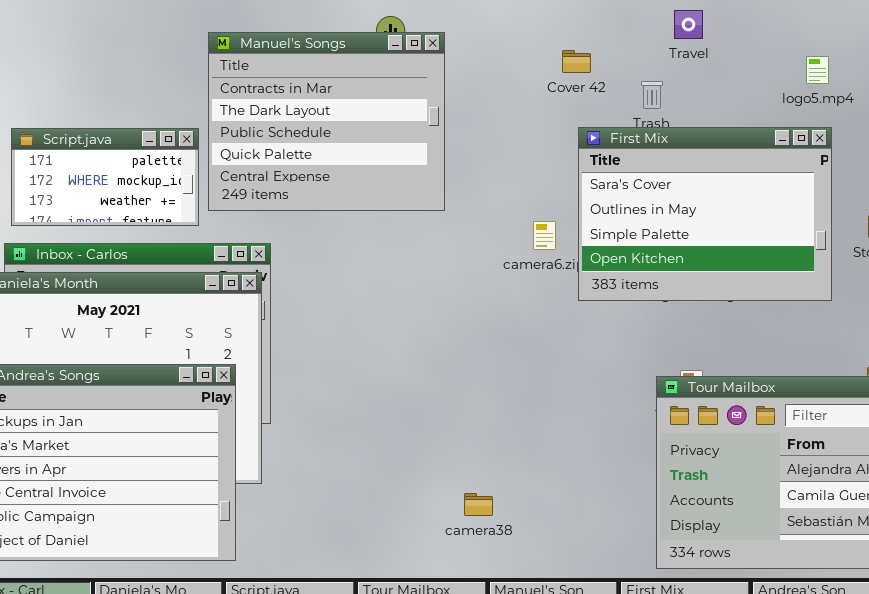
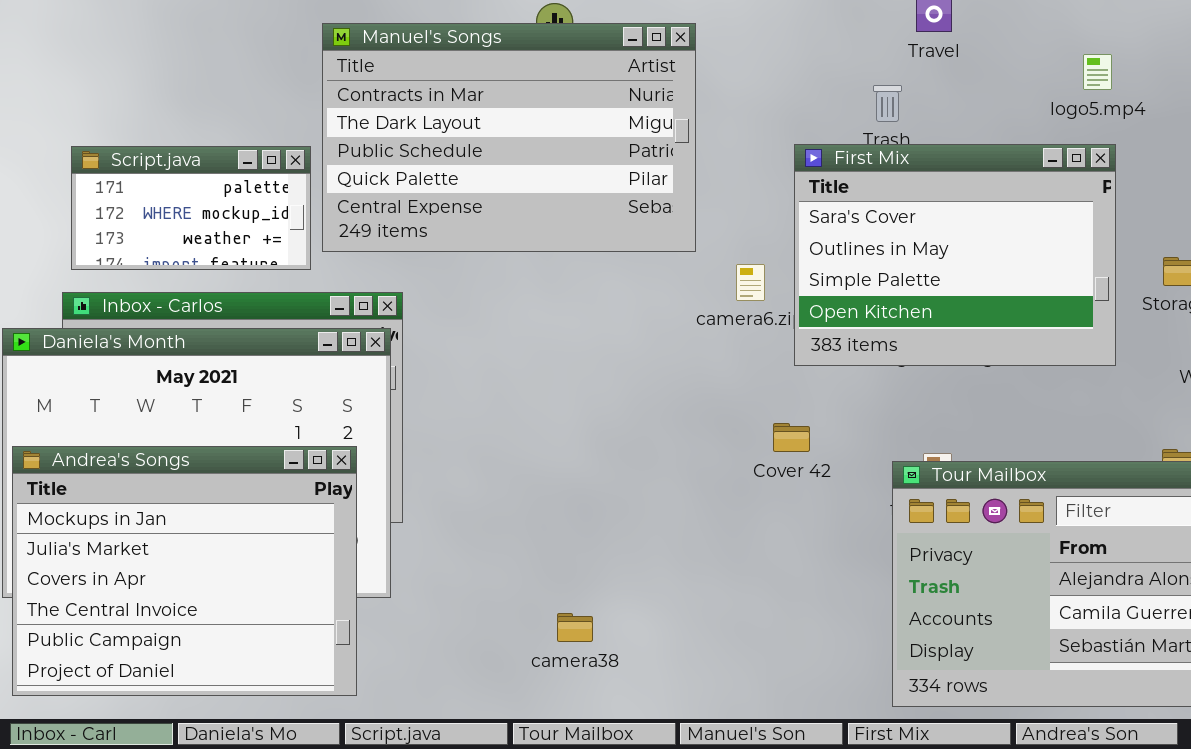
Manuel's Songs: [208,32,445,211] -> [322,23,696,252], resized
Cover 42: [562,50,591,73] -> [773,423,810,452], moved
camera38: [464,493,493,516] -> [557,613,593,642], moved

